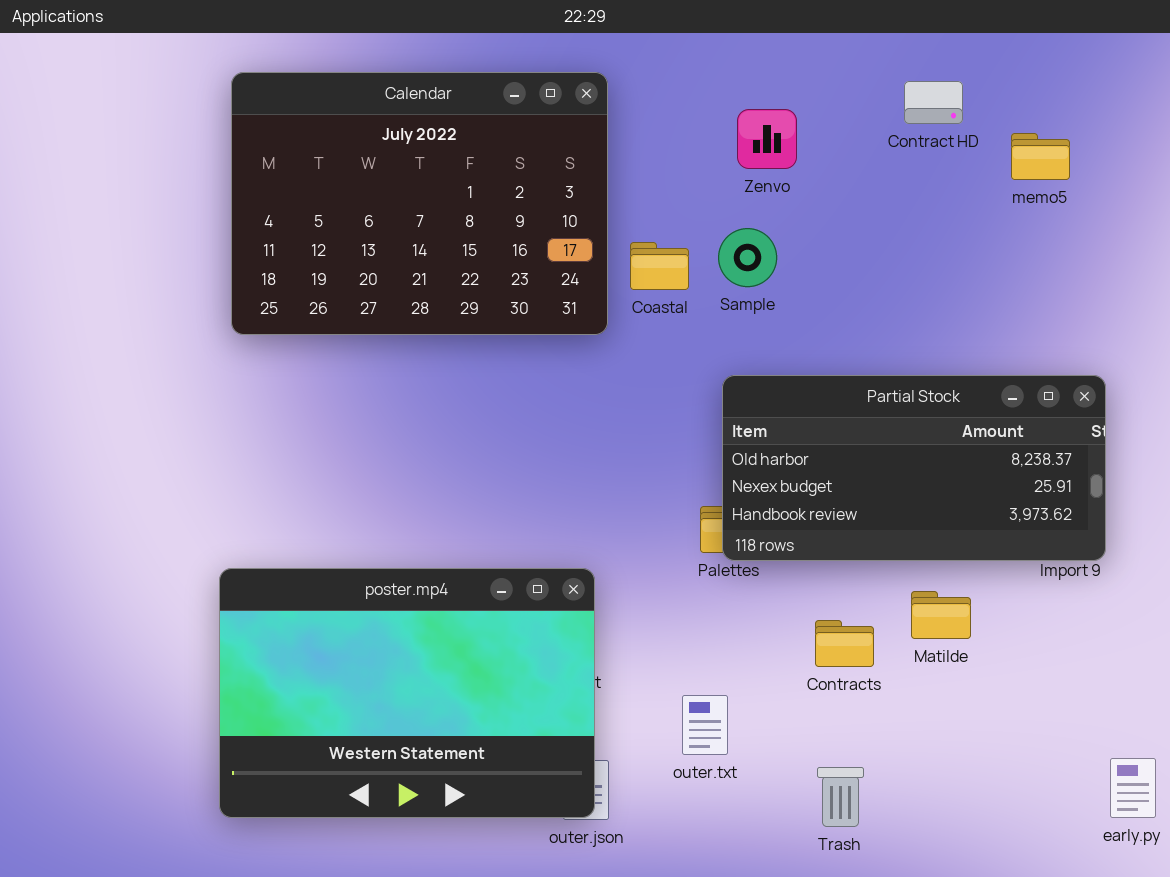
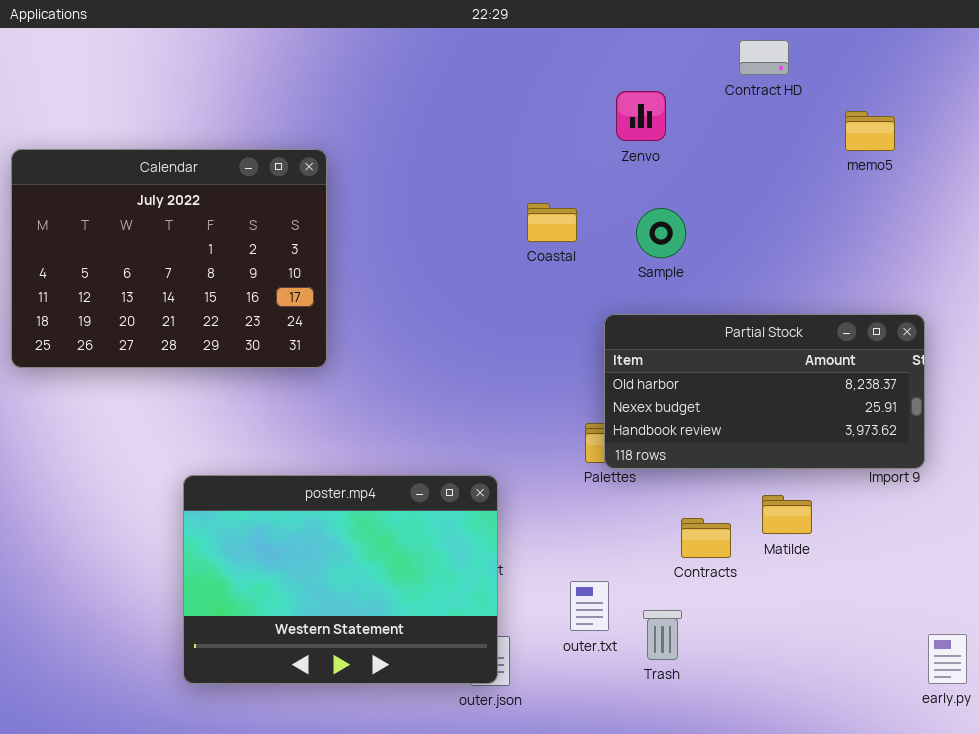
Calendar: [231,72,608,335] -> [11,149,327,368], moved
Contract HD: [904,81,963,124] -> [739,40,789,75], moved
Sample: [718,228,777,287] -> [636,208,686,258], moved
Trash: [817,767,864,827] -> [643,610,682,660], moved

